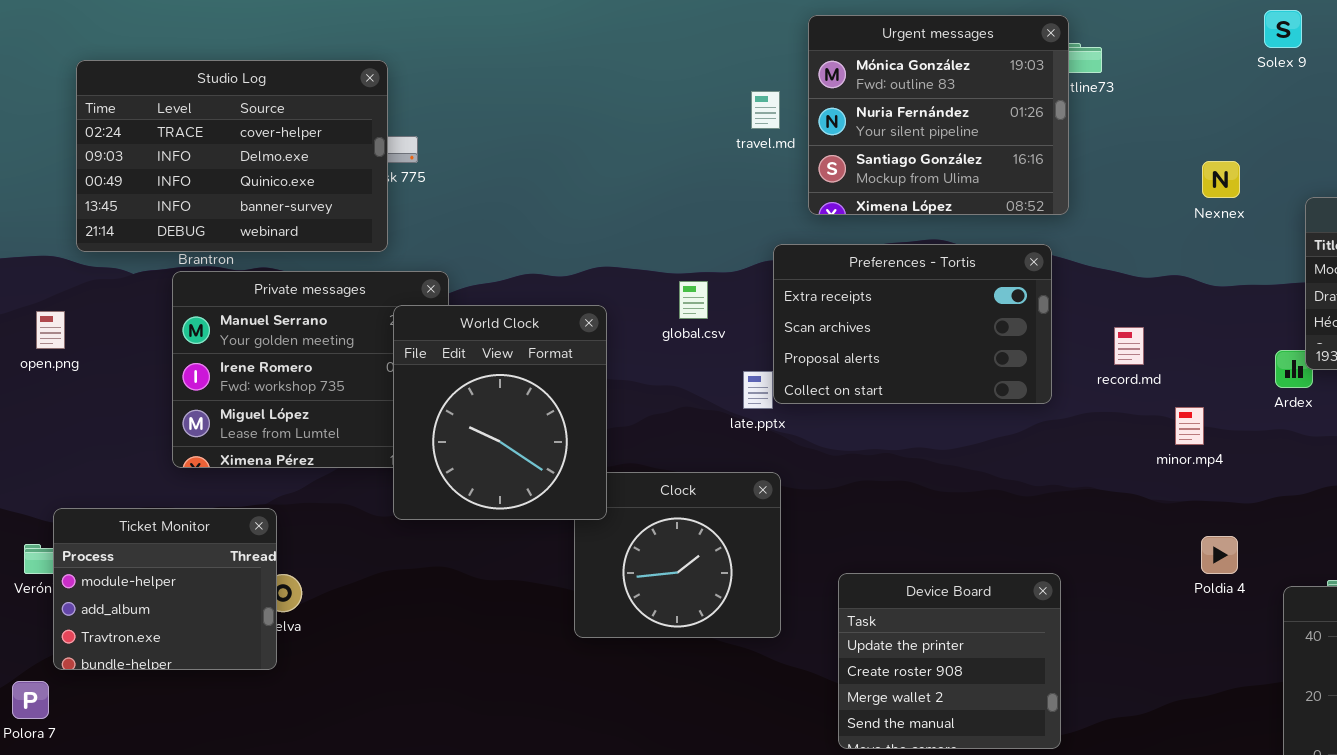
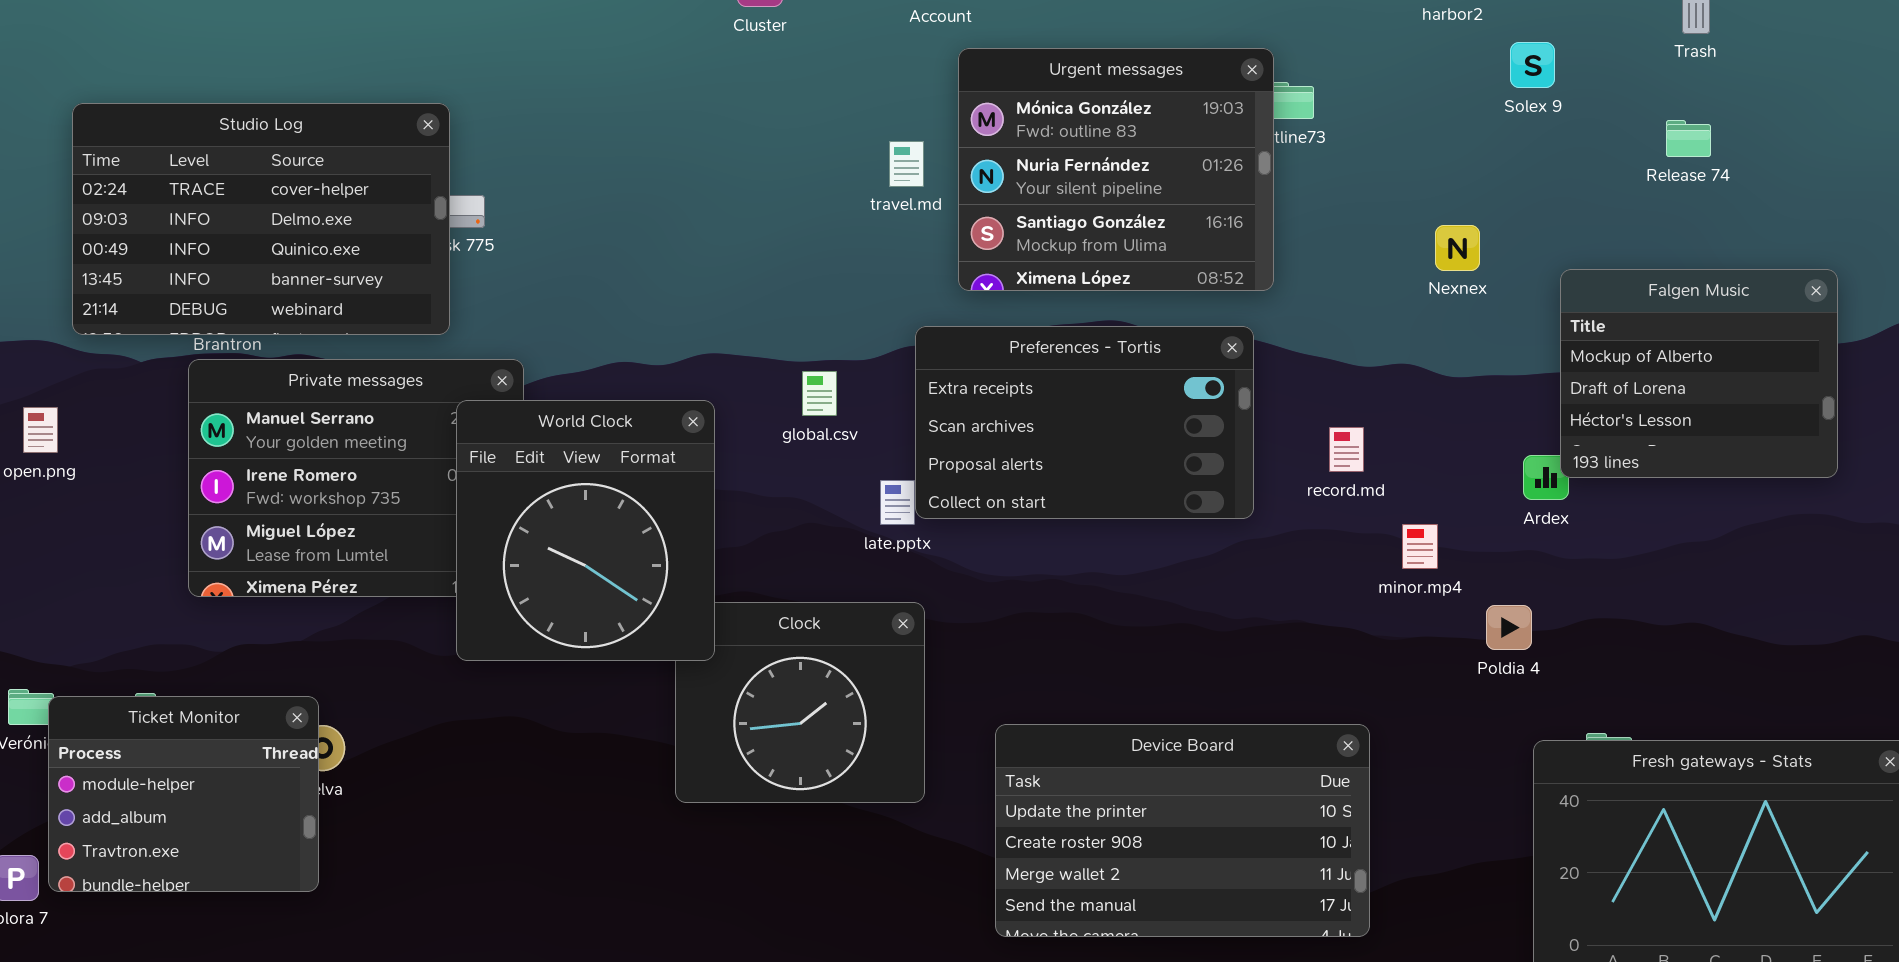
Ticket Monitor: [53,508,277,670] -> [48,696,319,892], moved
Poldia 4: [1201,536,1238,574] -> [1486,605,1532,650], moved
Device Board: [838,573,1061,749] -> [995,724,1370,937], resized

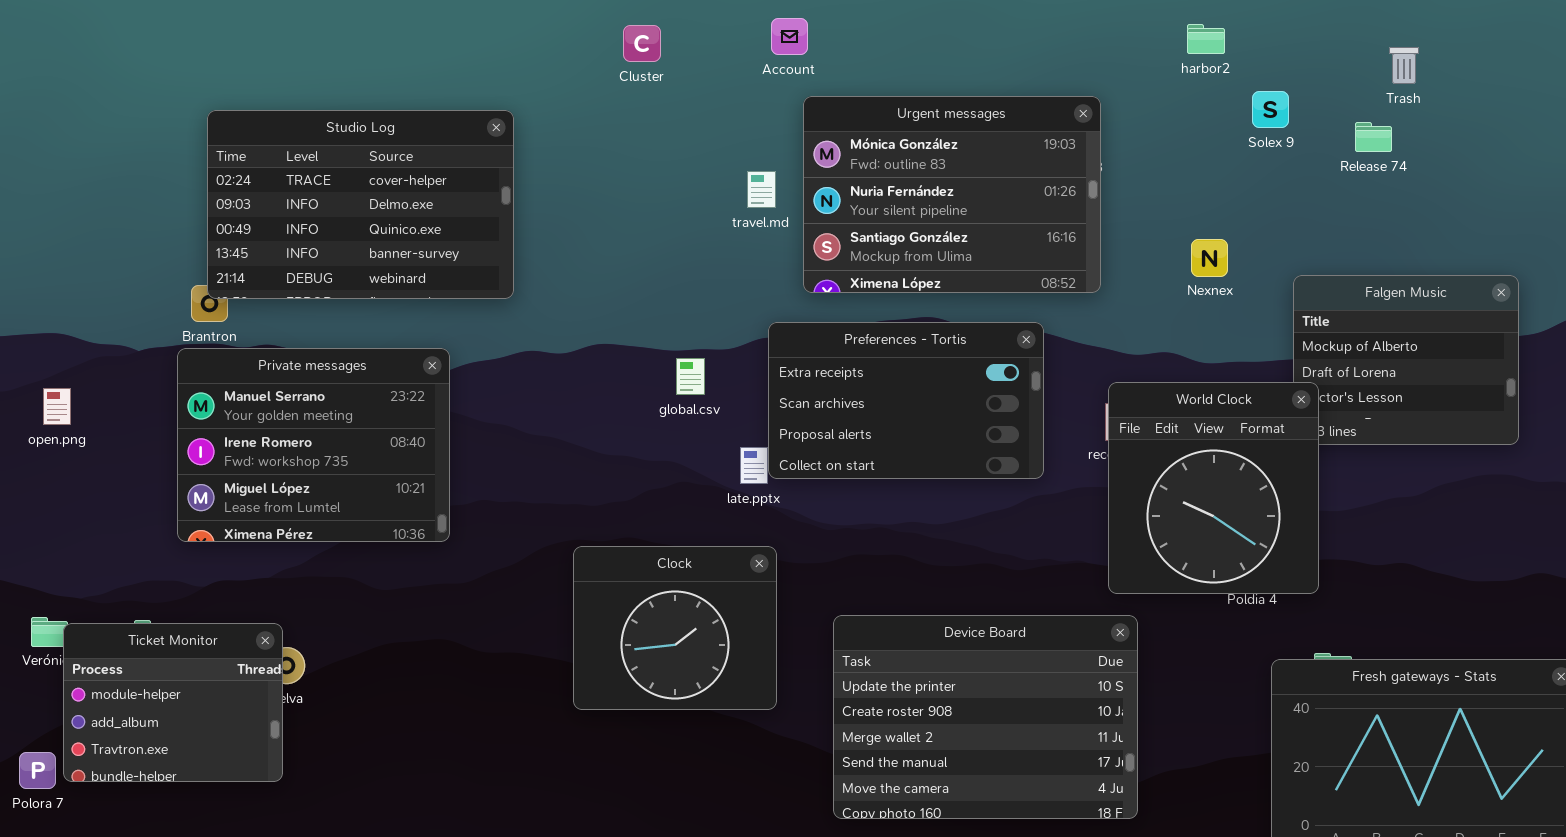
Urgent messages: [958,48,1274,291] -> [803,96,1101,293], resized
Studio Log: [72,103,450,335] -> [207,110,514,299], moved
Release 74: [1666,120,1711,157] -> [1355,122,1392,152], moved
World Clock: [456,400,715,661] -> [1108,382,1319,594], moved
Device Board: [995,724,1370,937] -> [833,615,1138,819], resized

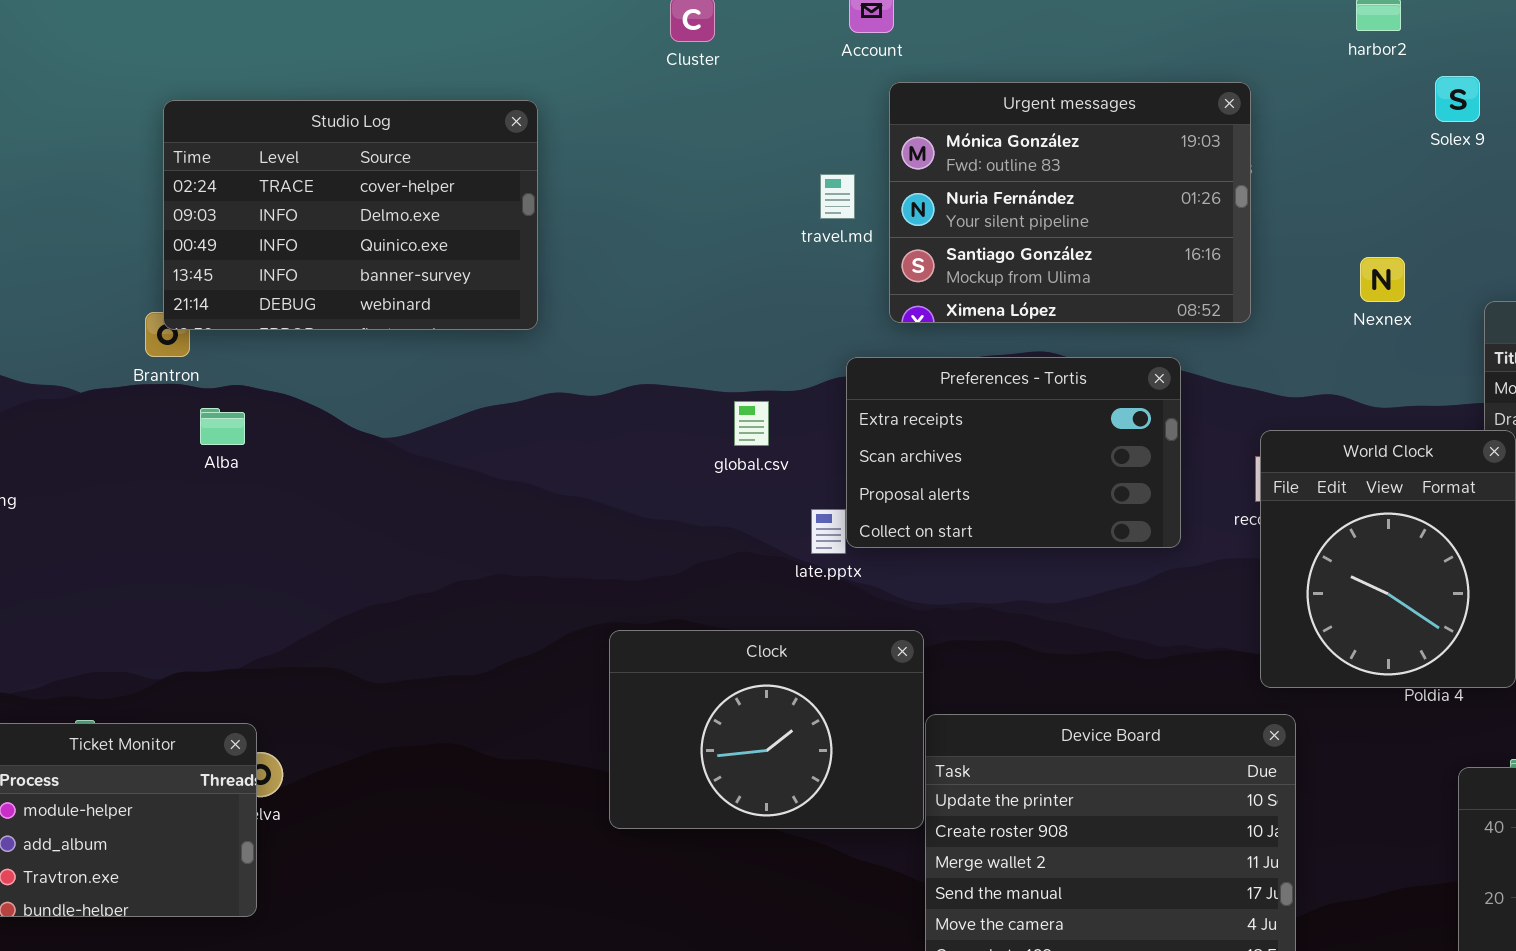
Private messages: [177,348,450,542] -> none, closed
Clock: [573,546,777,710] -> [609,630,924,829], resized

